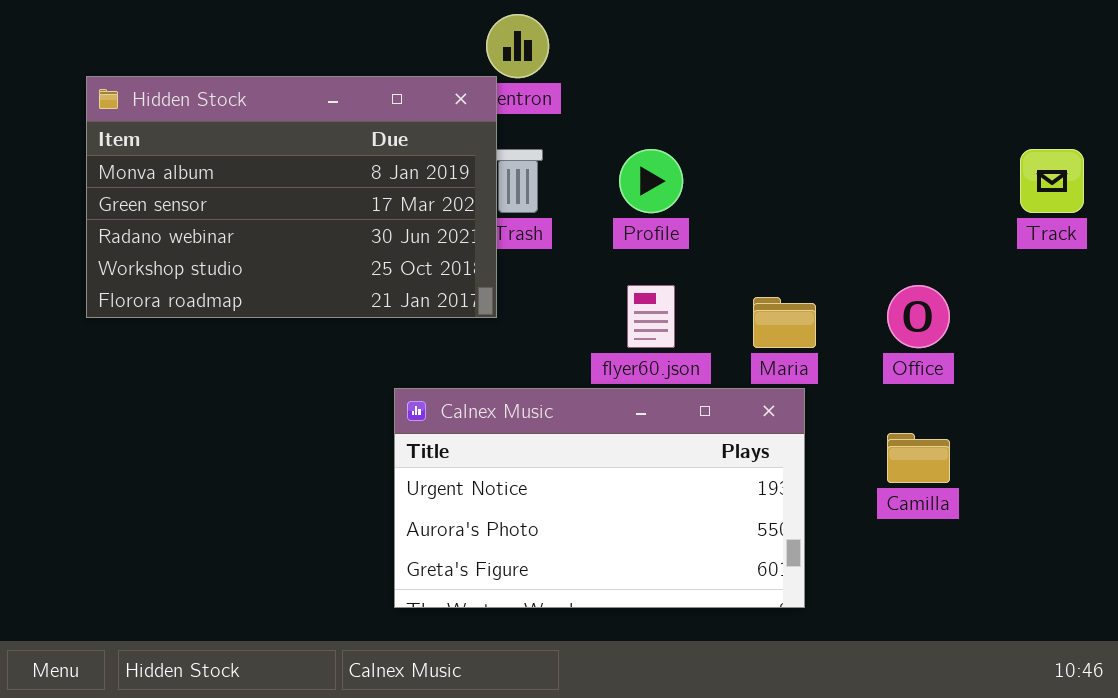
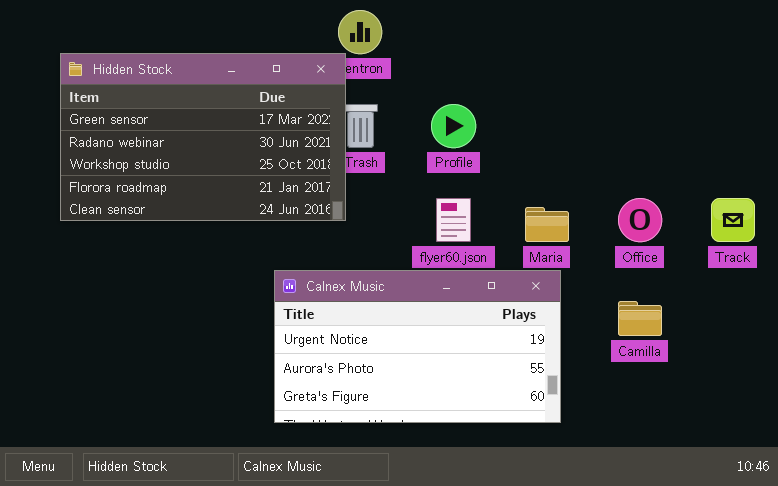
Hidden Stock: [86,76,497,318] -> [60,53,346,221], scrolled down 1 row
Track: [1020,149,1084,213] -> [711,198,755,242], moved

